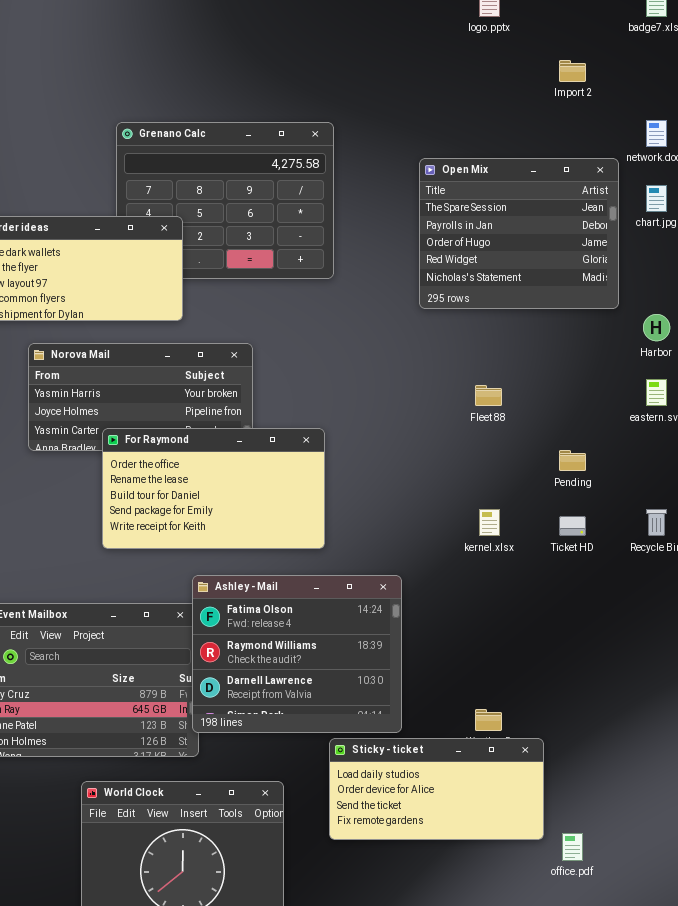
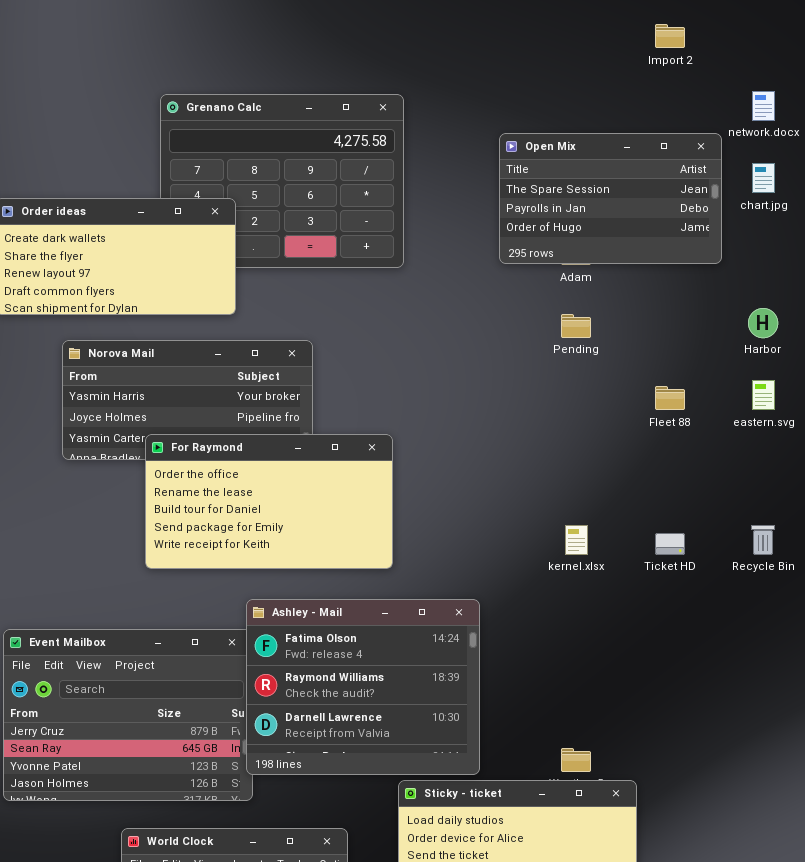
Open Mix: [419,158,619,309] -> [499,133,722,264], resized
Fleet 88: [475,385,502,406] -> [655,386,685,410], moved
Pending: [559,450,586,471] -> [561,314,591,338], moved

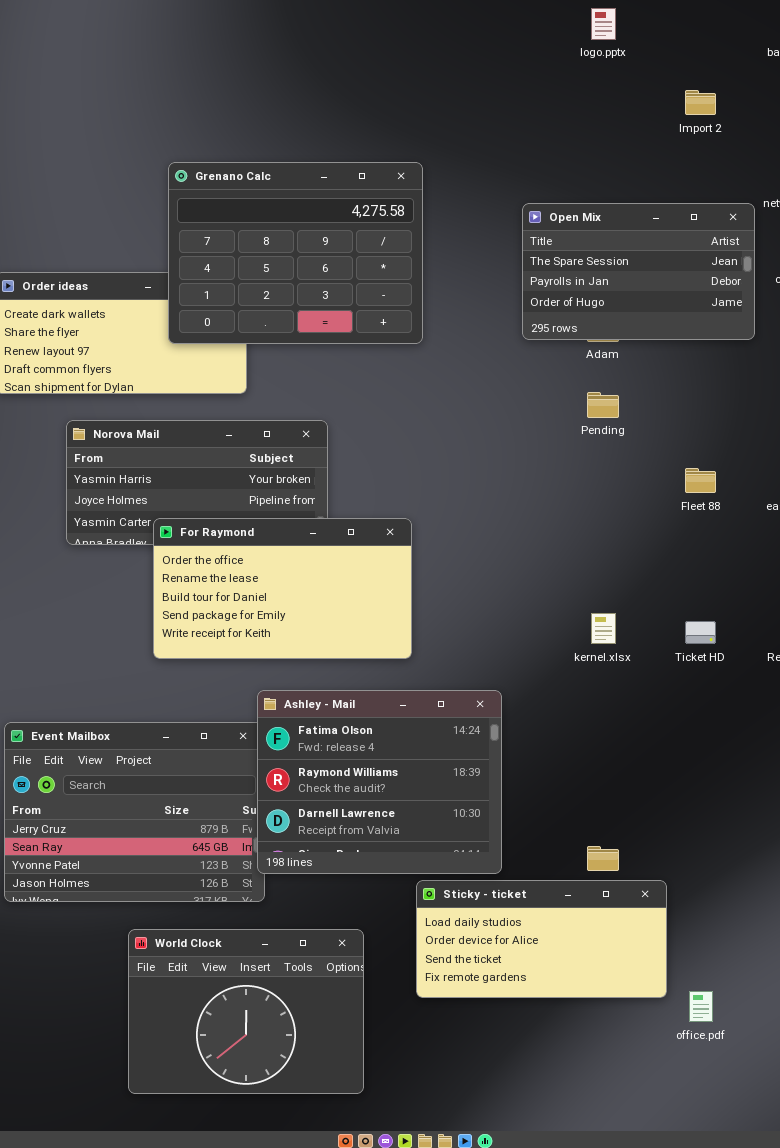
Grenano Calc: [160,94,404,268] -> [168,162,423,344], raised

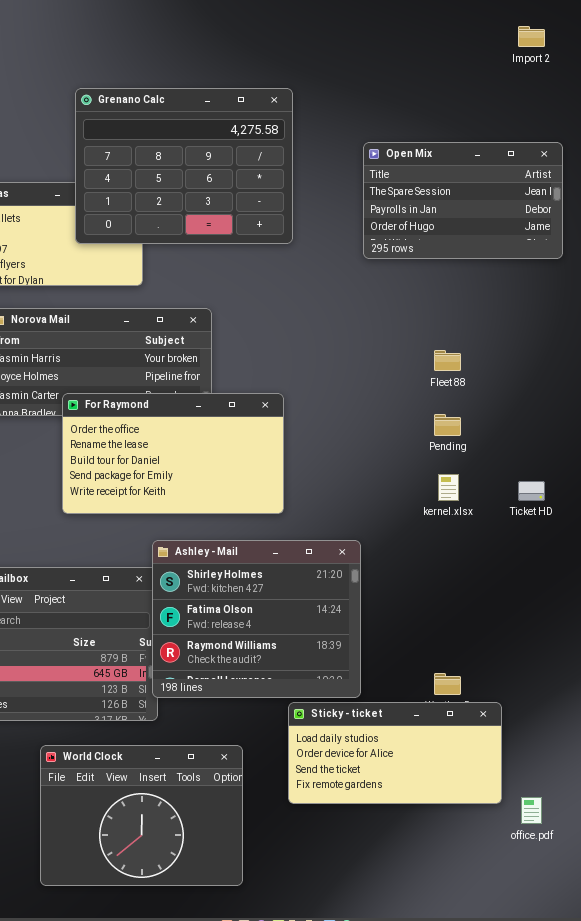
Open Mix: [522,203,755,340] -> [363,142,563,259], moved
Pending: [587,392,619,418] -> [434,414,461,436], moved
Fleet 88: [685,468,716,493] -> [434,350,461,371], moved
Ashley - Mail: [257,690,502,874] -> [152,540,361,698], scrolled up 1 row

